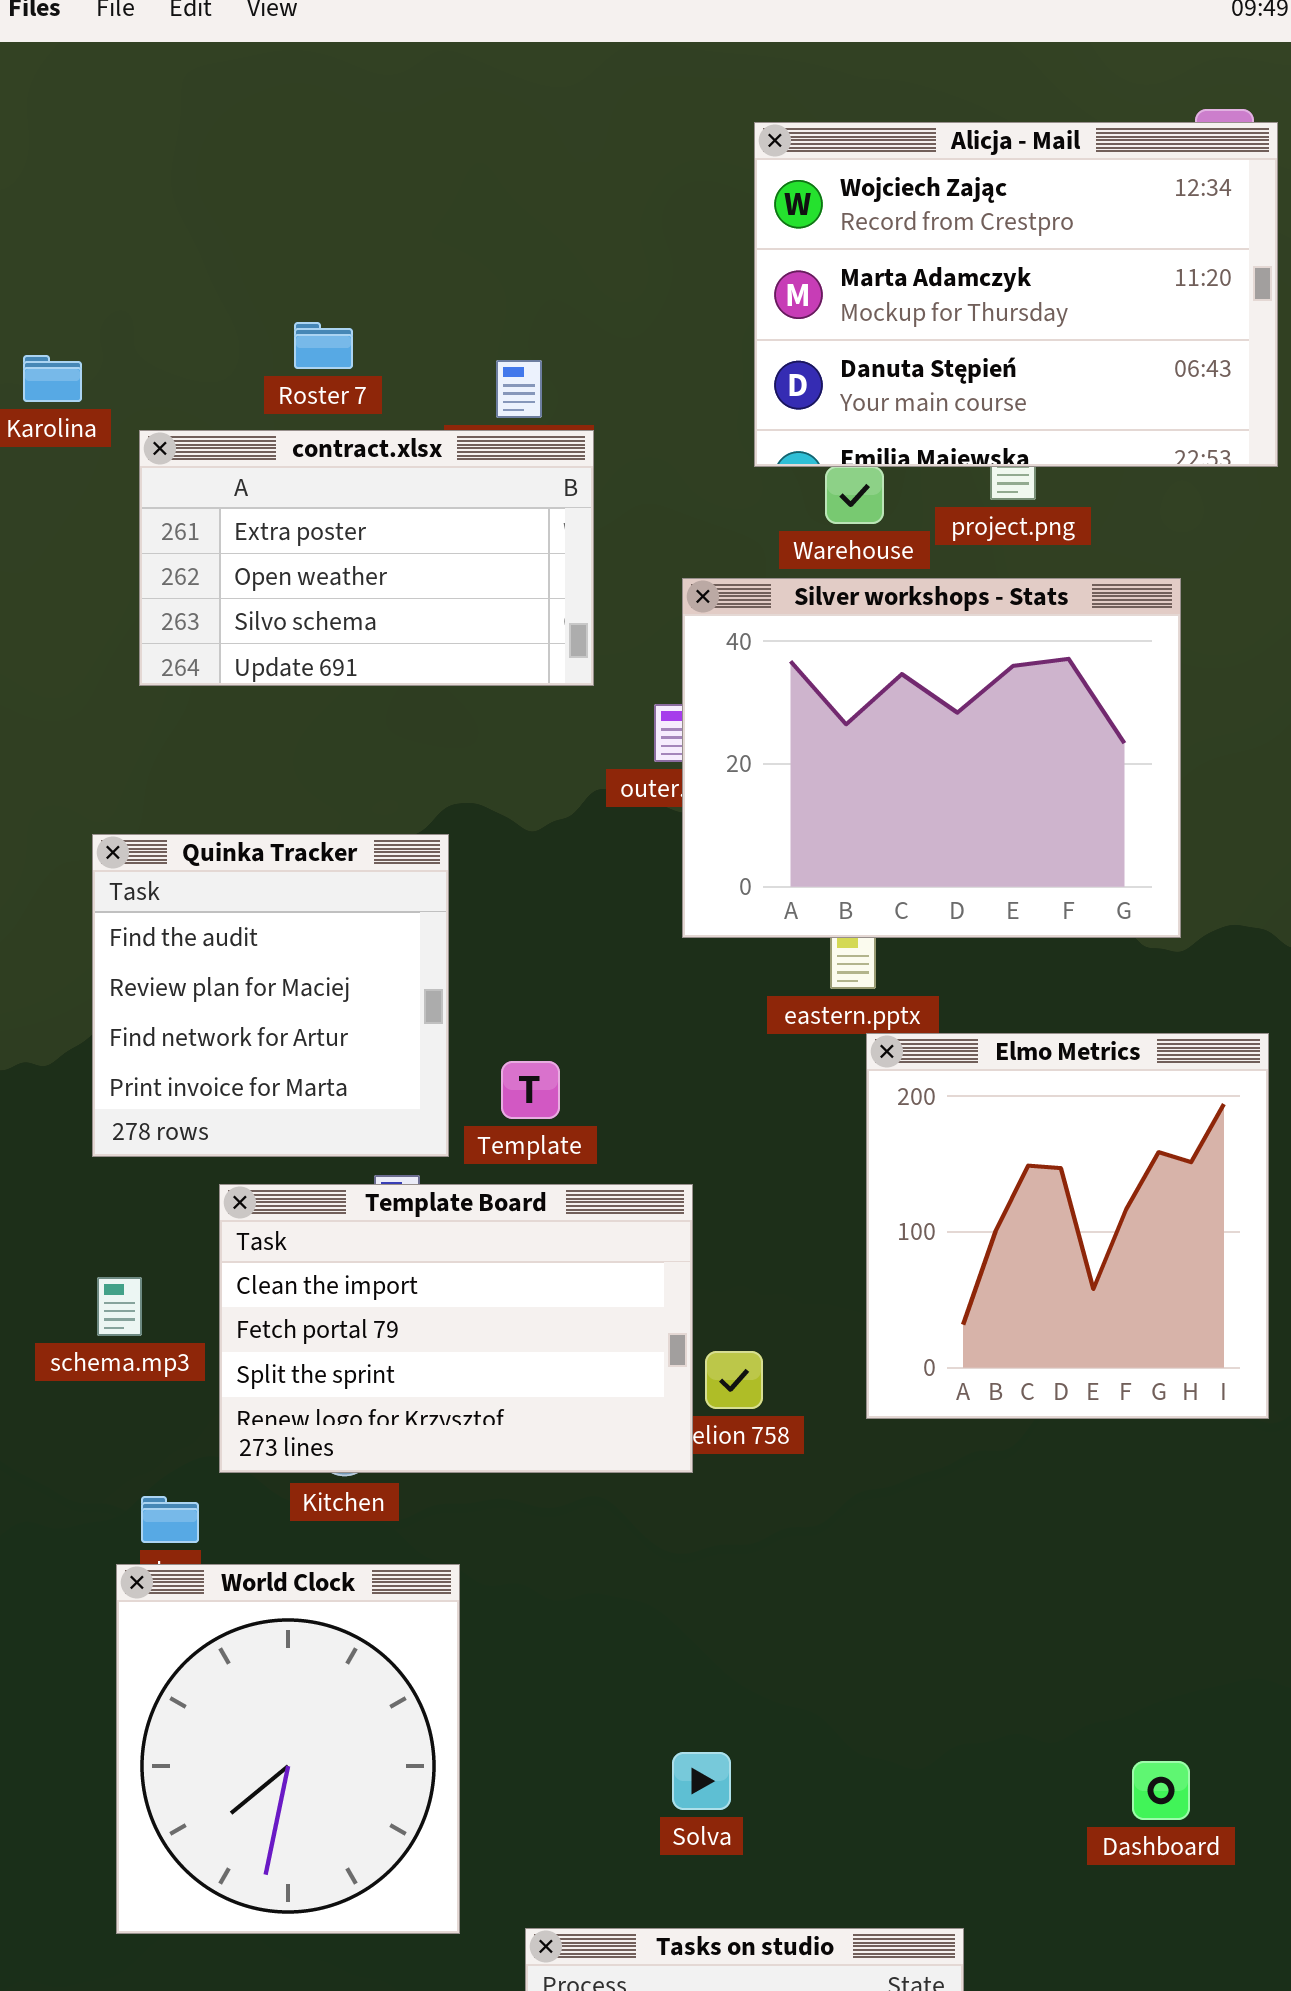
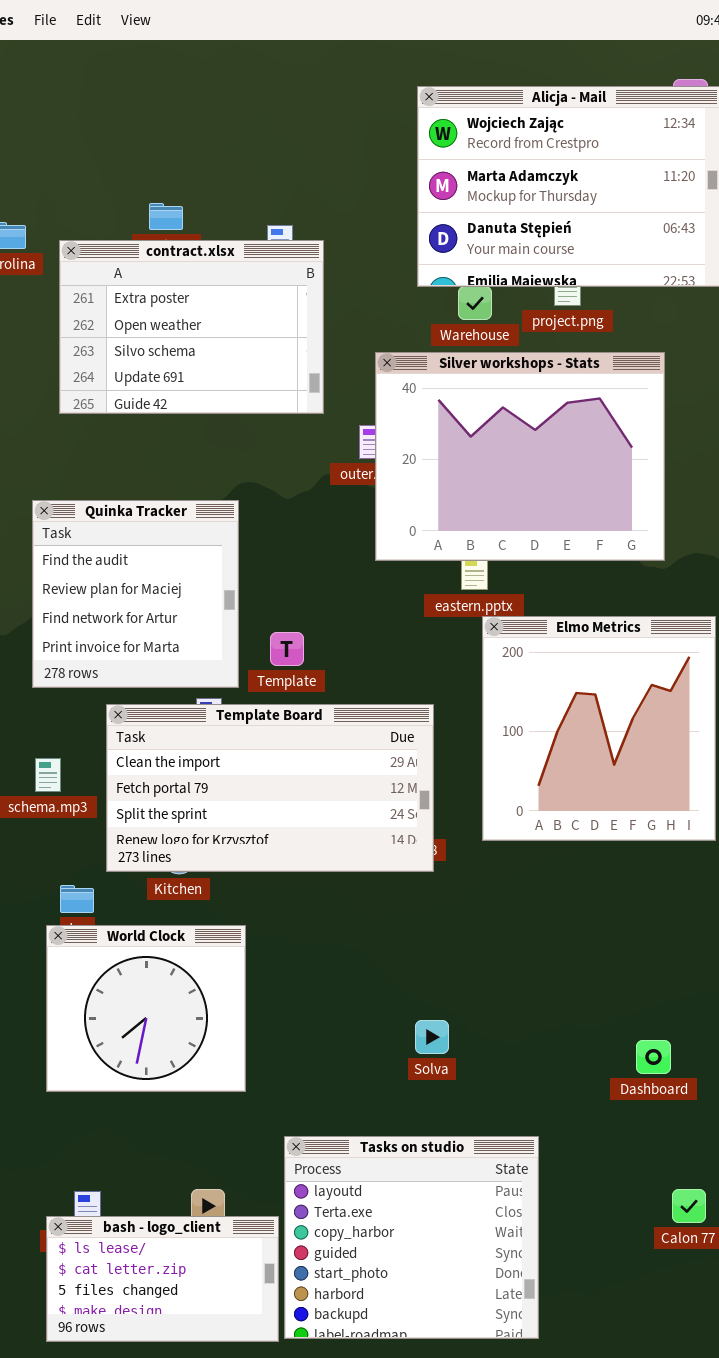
contract.xlsx: [139,430,594,686] -> [59,240,324,414], resized
Template Board: [219,1184,693,1473] -> [106,704,434,872], resized
World Clock: [116,1564,460,1934] -> [46,925,246,1092], resized
Solva: [672,1752,731,1810] -> [415,1020,449,1054], moved

